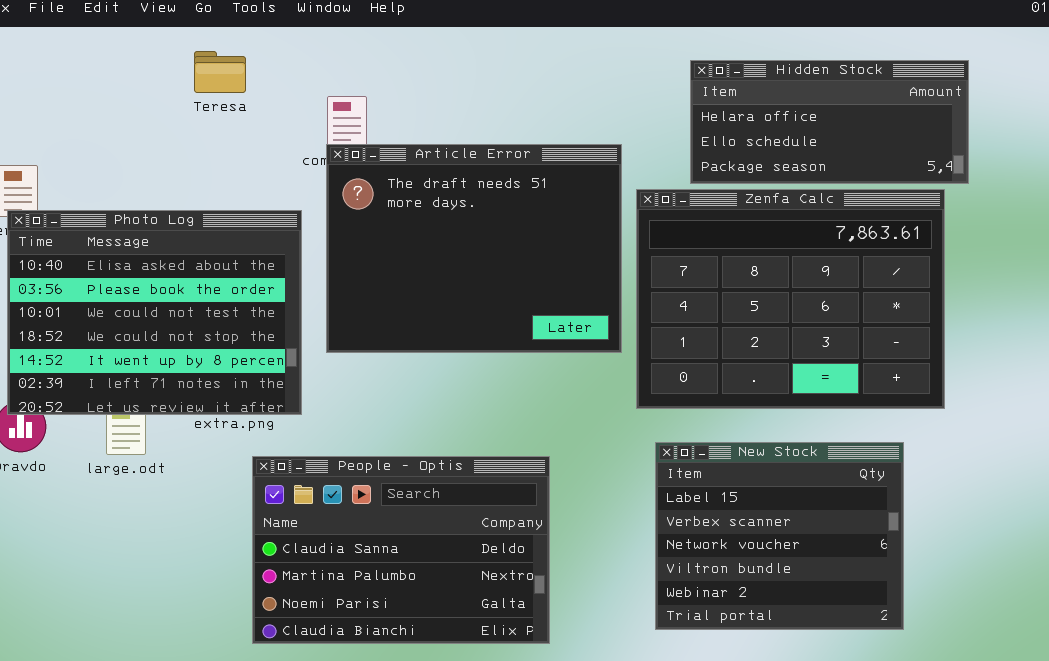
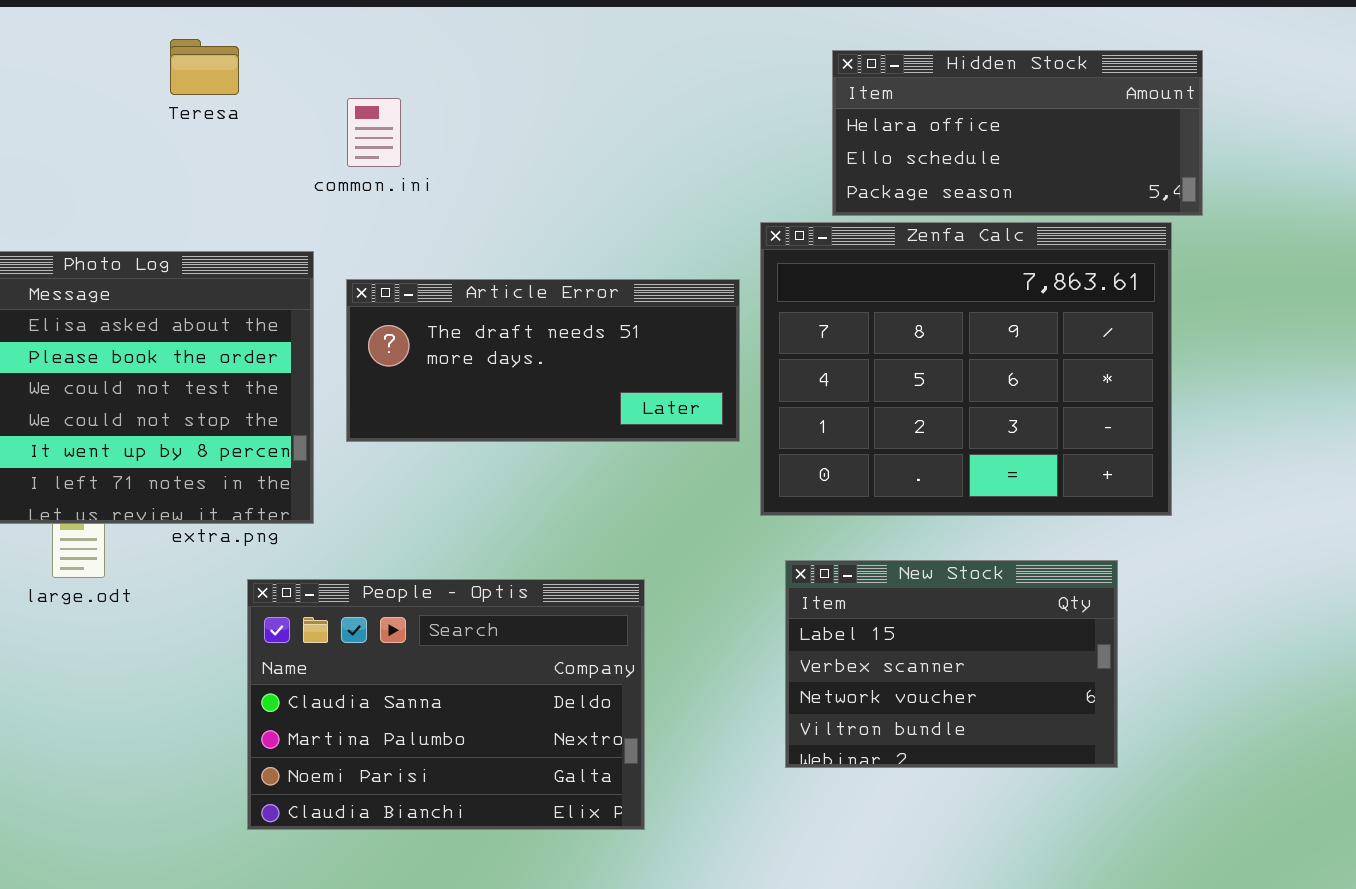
Article Error: [326,144,622,353] -> [346,279,740,442], resized
New Stock: [655,442,904,630] -> [785,560,1118,768], resized

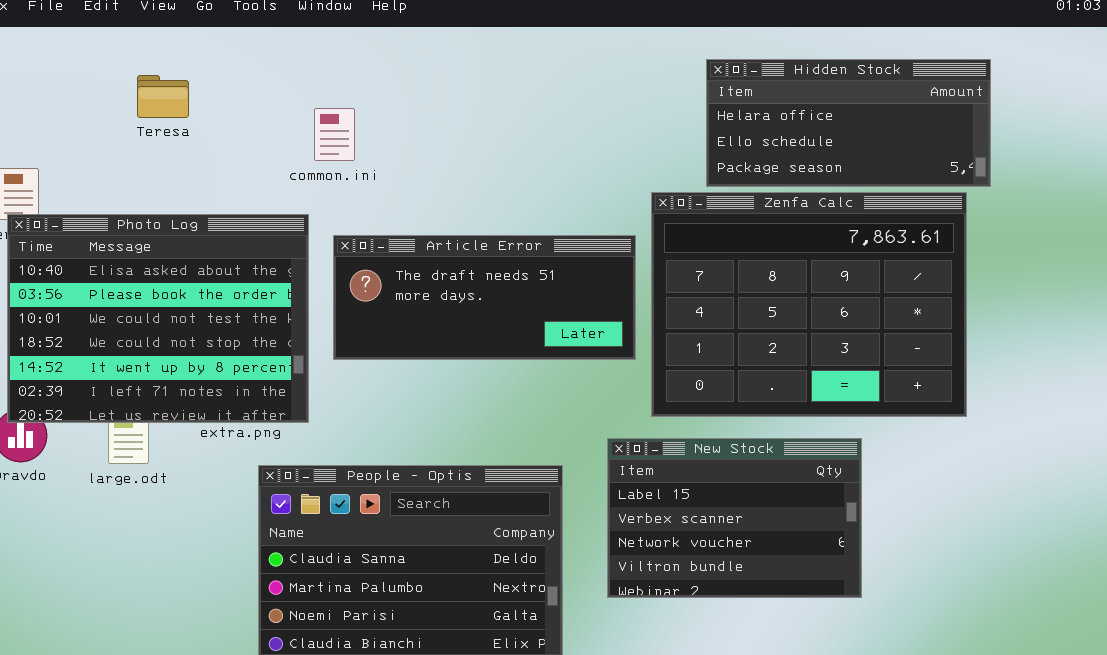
Teresa: [170,39,239,95] -> [137,75,189,118], moved
common.ini: [347,98,401,167] -> [314,108,355,161], moved
New Stock: [785,560,1118,768] -> [607,438,862,598], moved

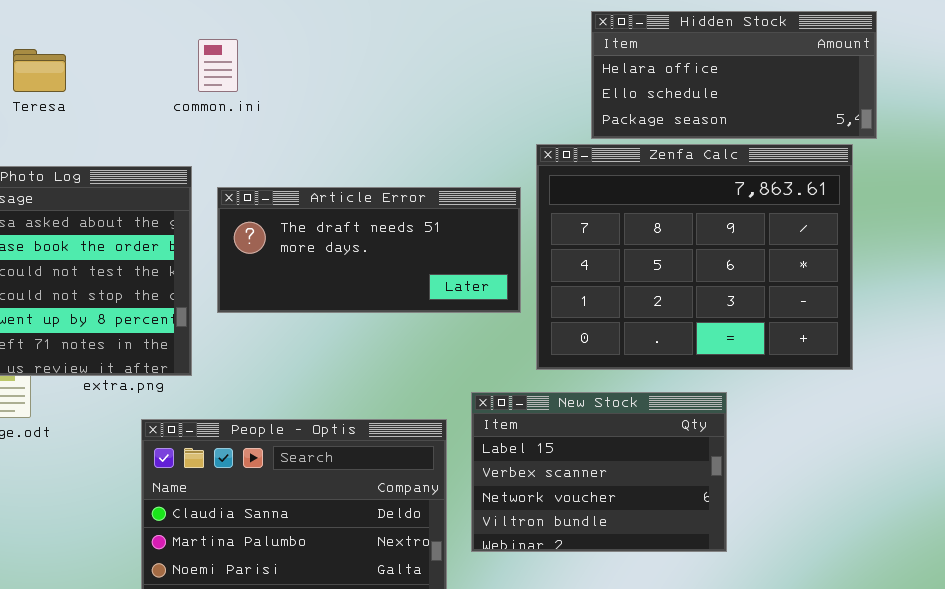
Teresa: [137,75,189,118] -> [13,49,66,92], moved
common.ini: [314,108,355,161] -> [198,39,238,92], moved
New Stock: [607,438,862,598] -> [471,392,727,552], moved

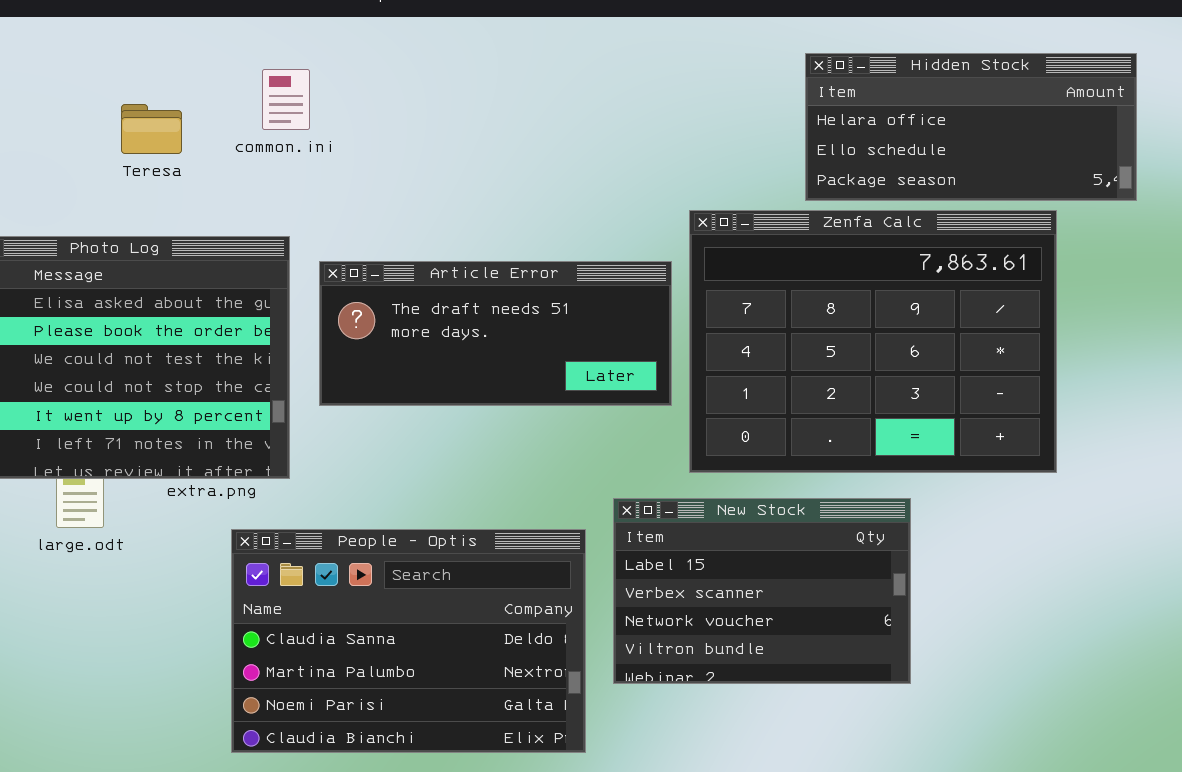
Hidden Stock: [591,11,877,139] -> [805,53,1137,201], moved
common.ini: [198,39,238,92] -> [262,69,310,130], moved
Teresa: [13,49,66,92] -> [121,104,182,154], moved

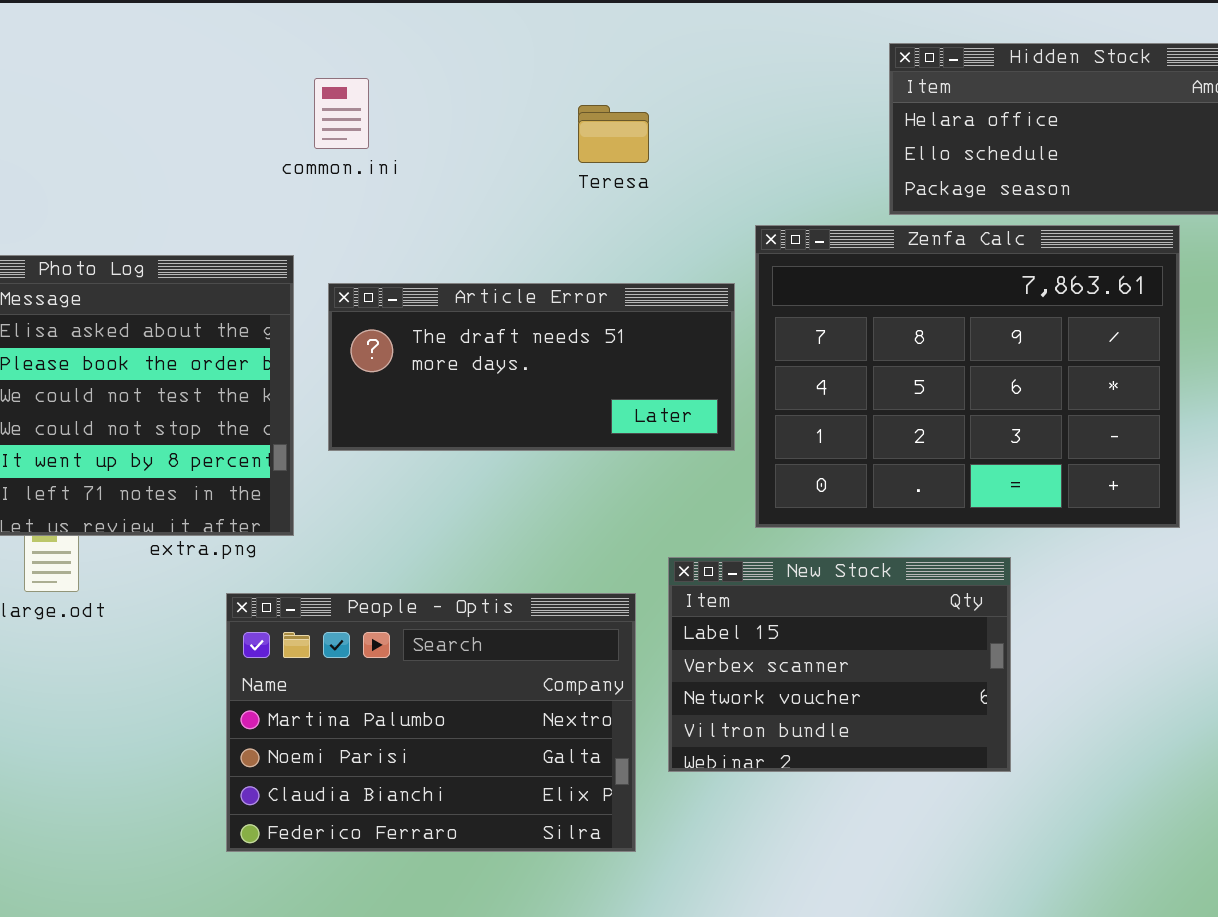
common.ini: [262,69,310,130] -> [314,78,369,149], moved
Teresa: [121,104,182,154] -> [578,105,649,163], moved
People - Optis: [231,529,586,753] -> [226,593,636,852], scrolled down 1 row

